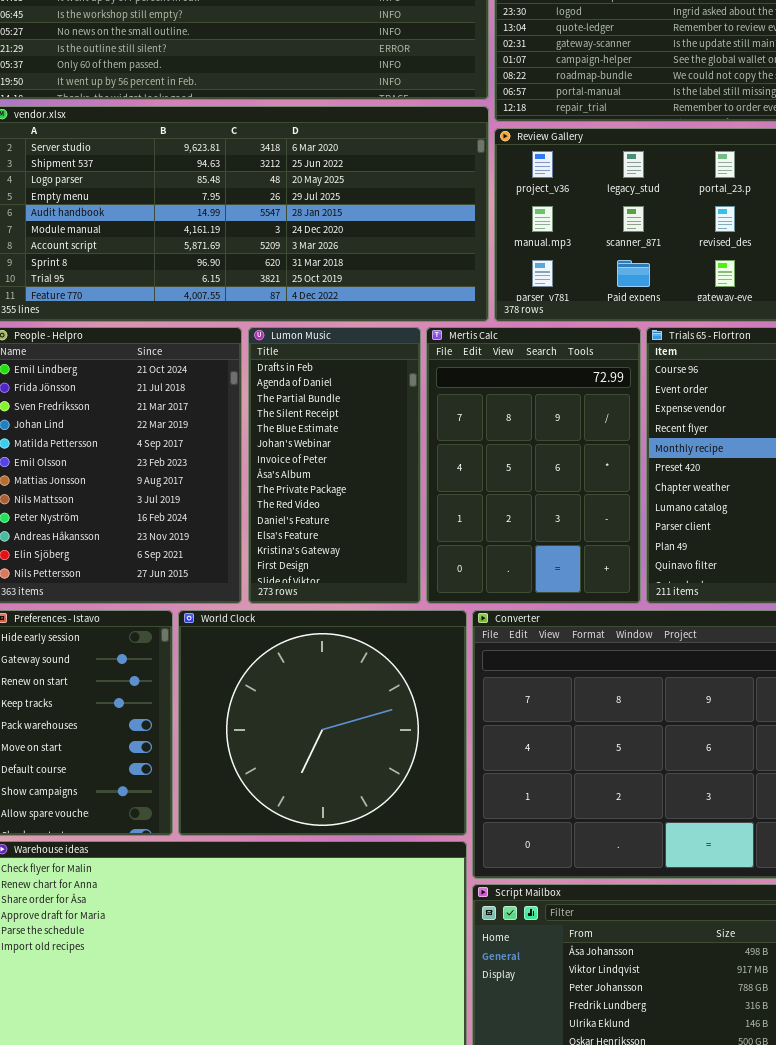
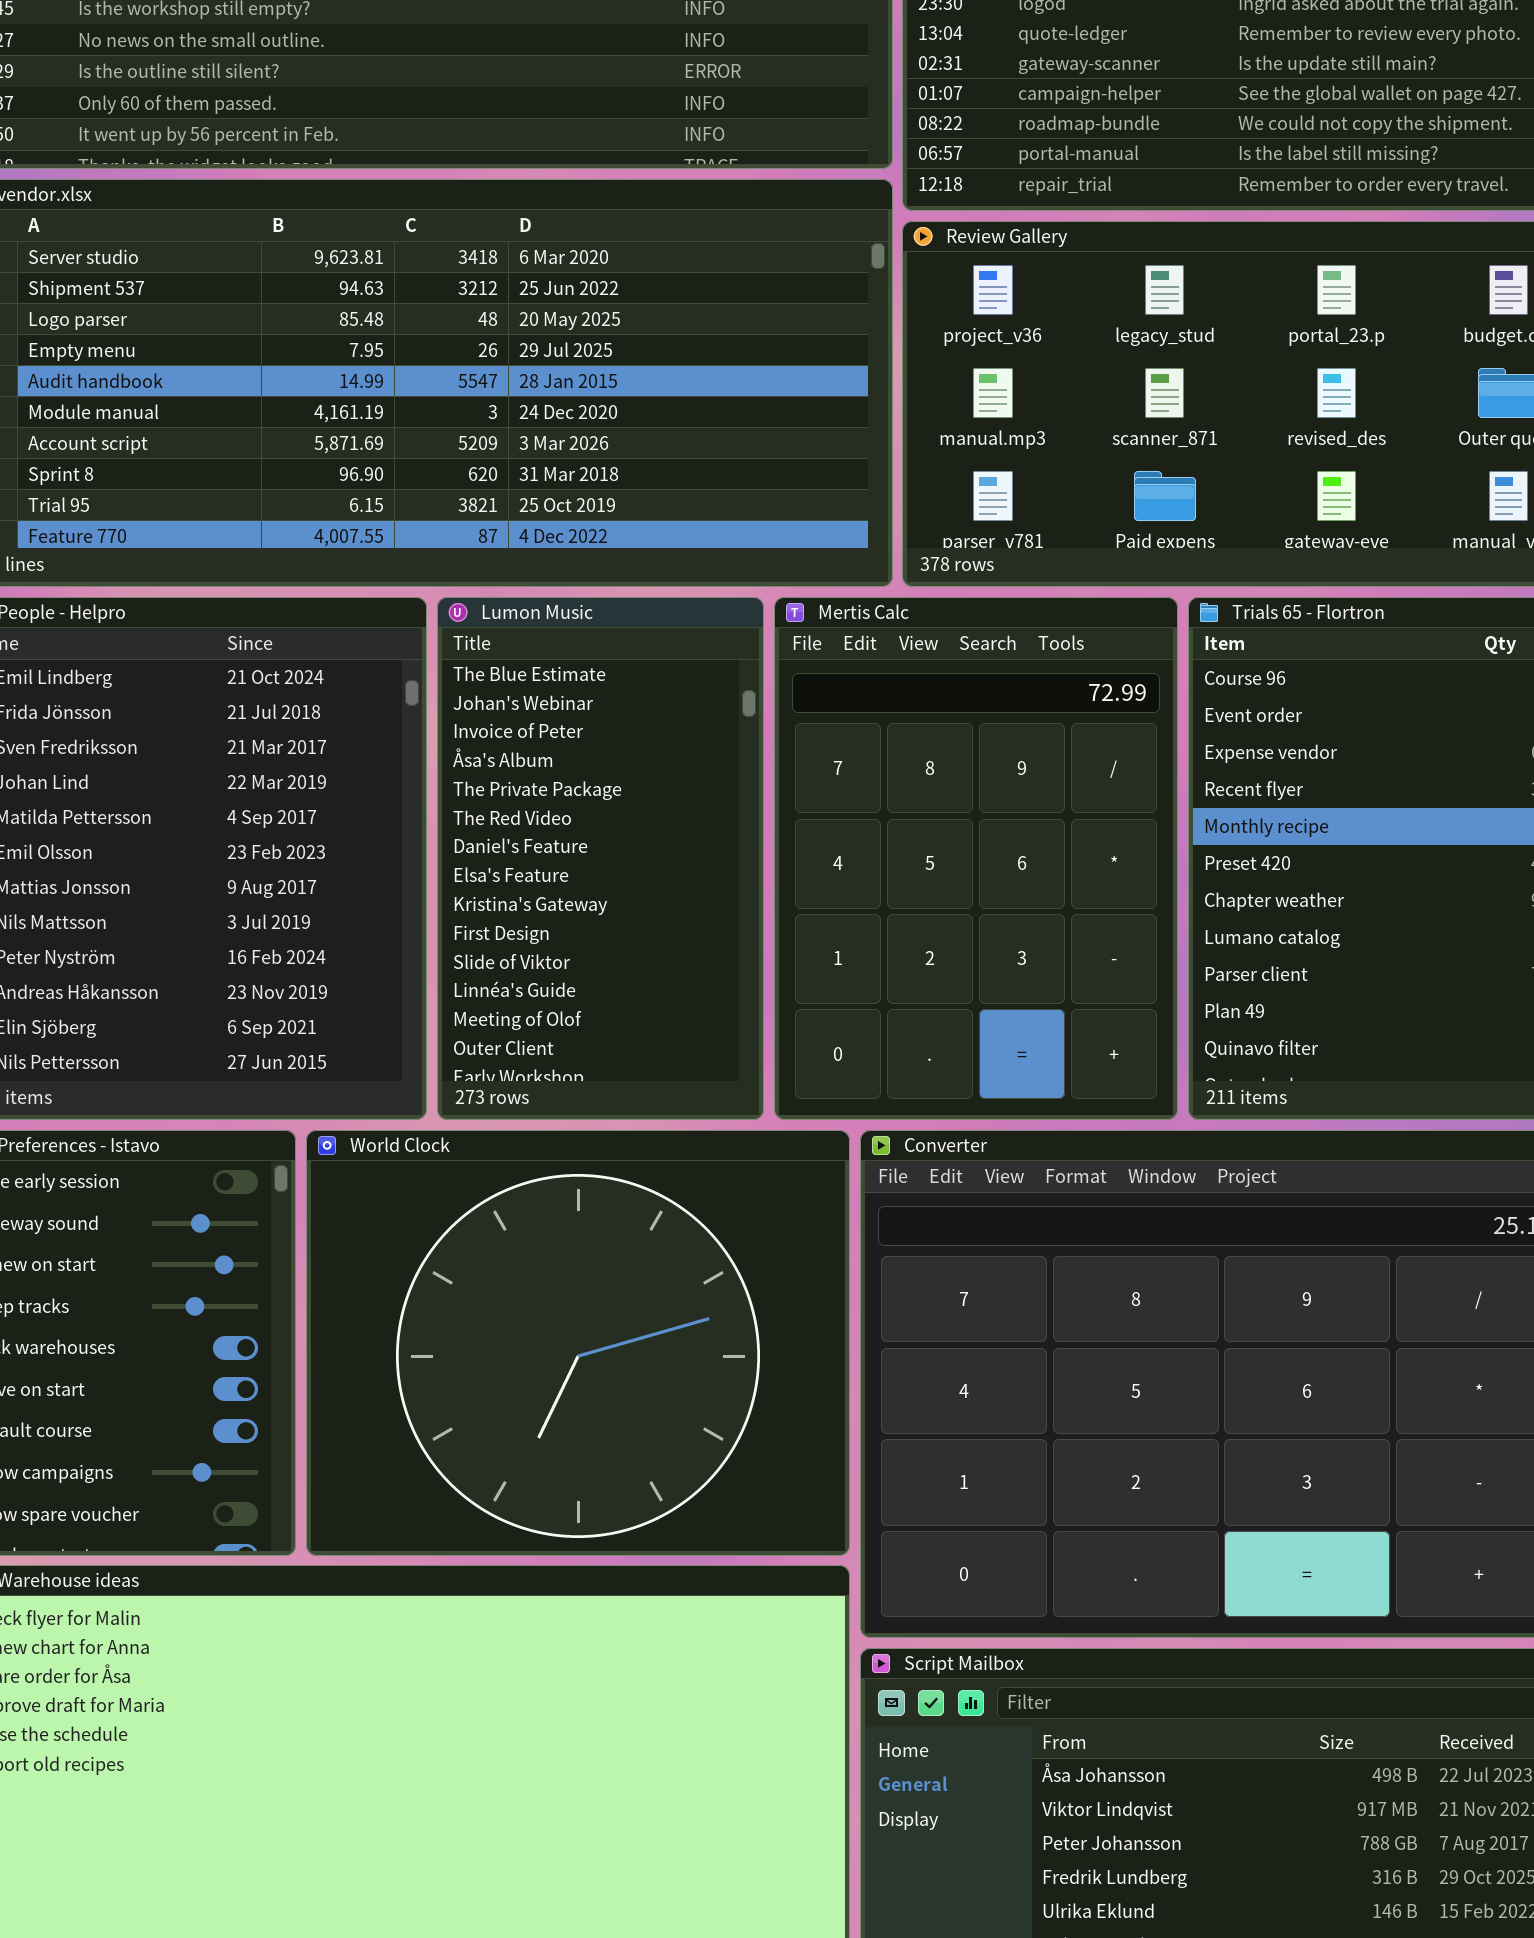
Lumon Music: [248,327,421,604] -> [437,597,764,1120], scrolled down 4 rows

